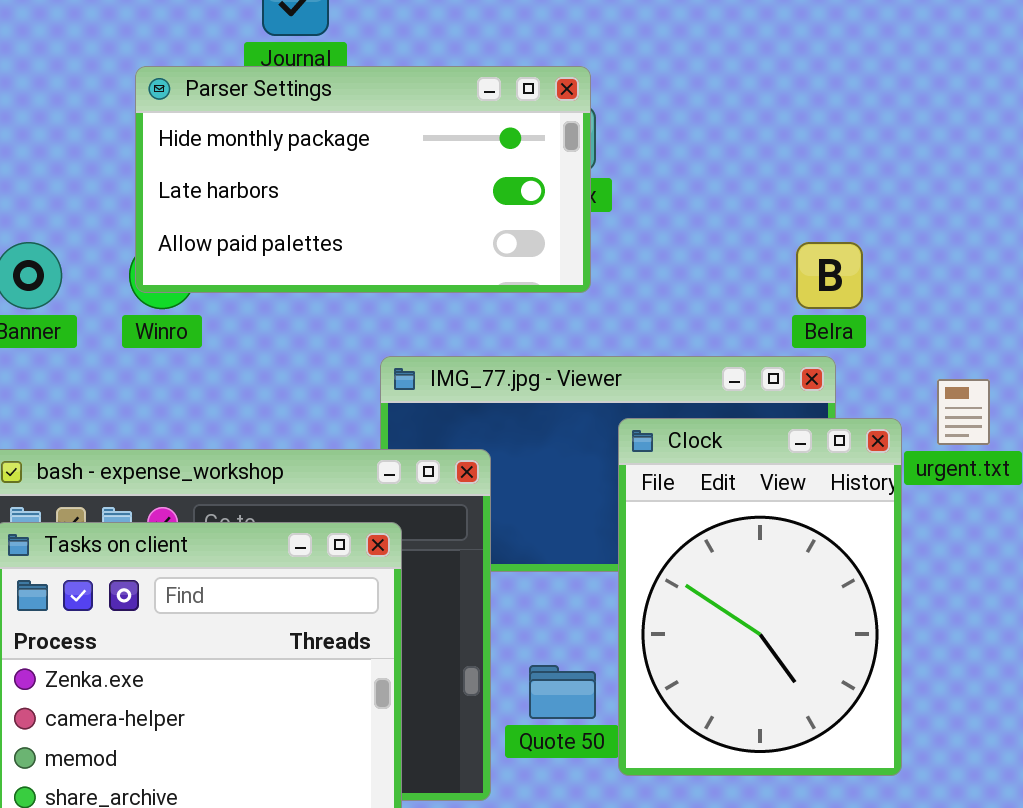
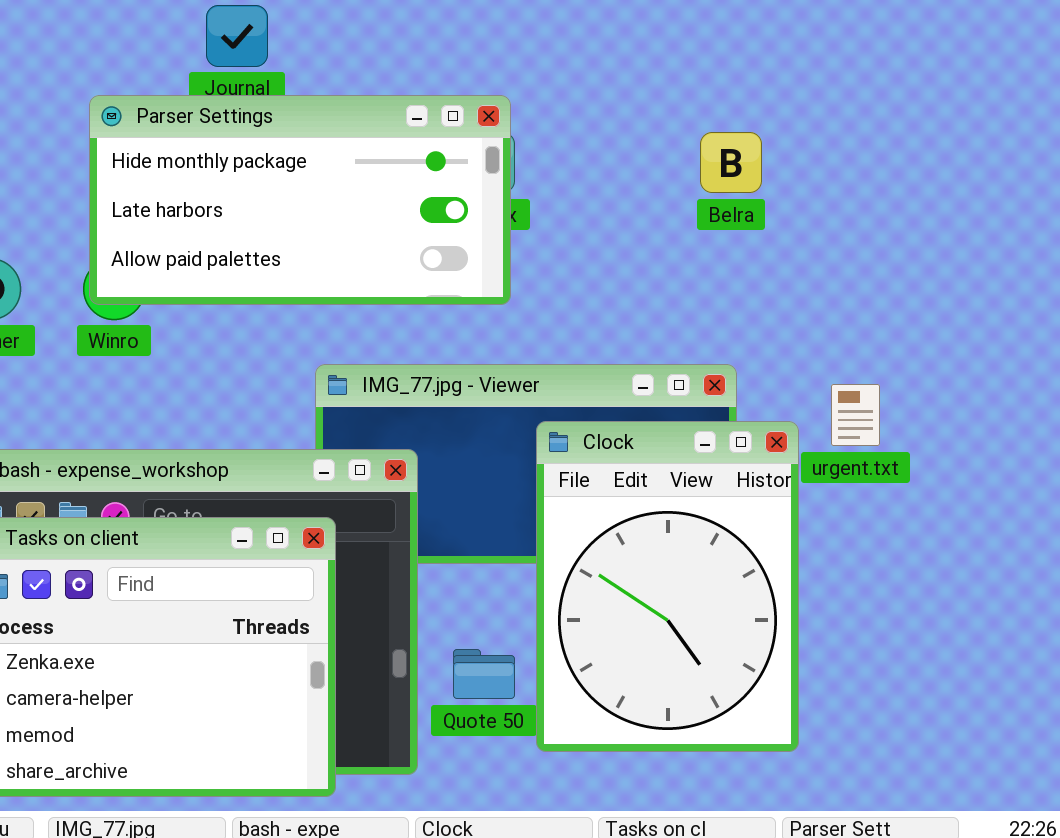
Belra: [796,242,863,309] -> [700,132,762,193], moved

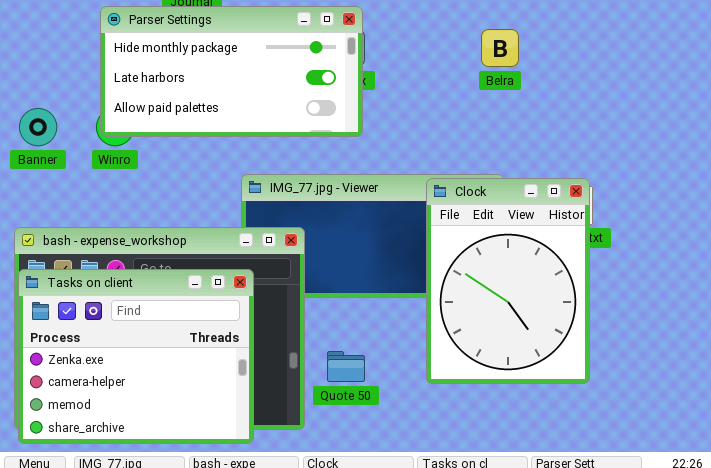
Clock: [536,421,799,752] -> [426,178,590,384], moved

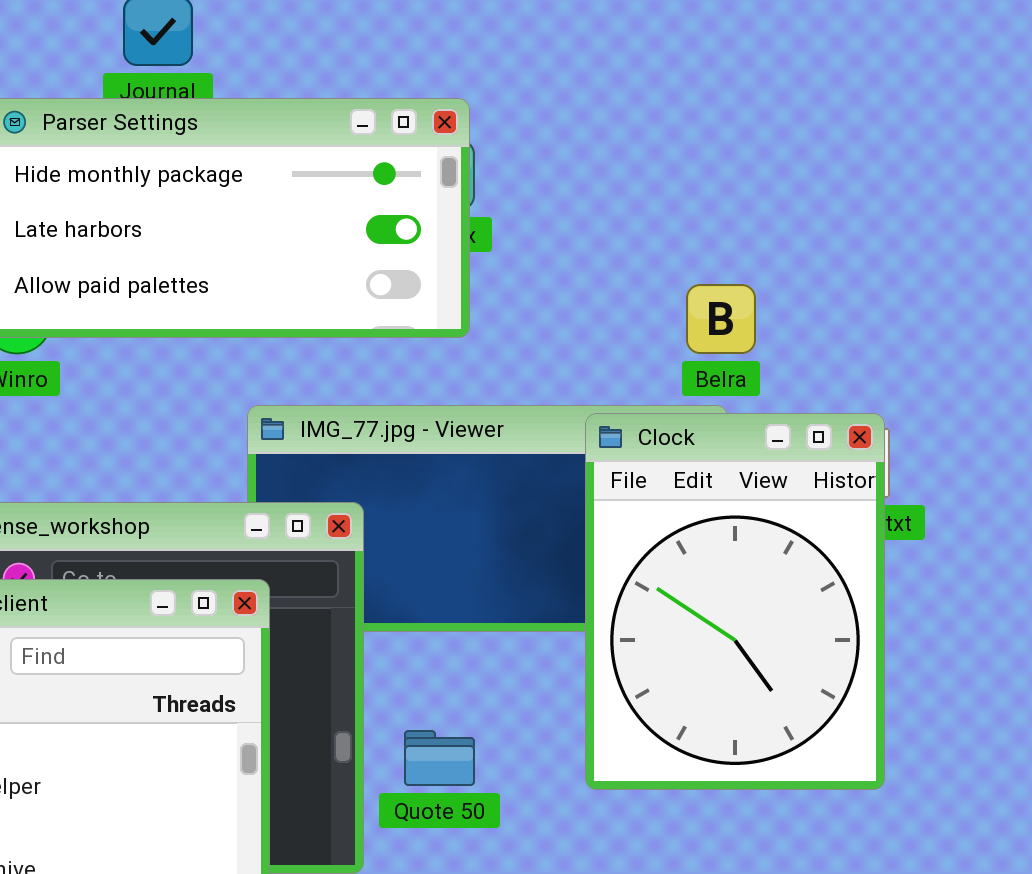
Belra: [481,29,519,67] -> [686,284,756,354], moved

